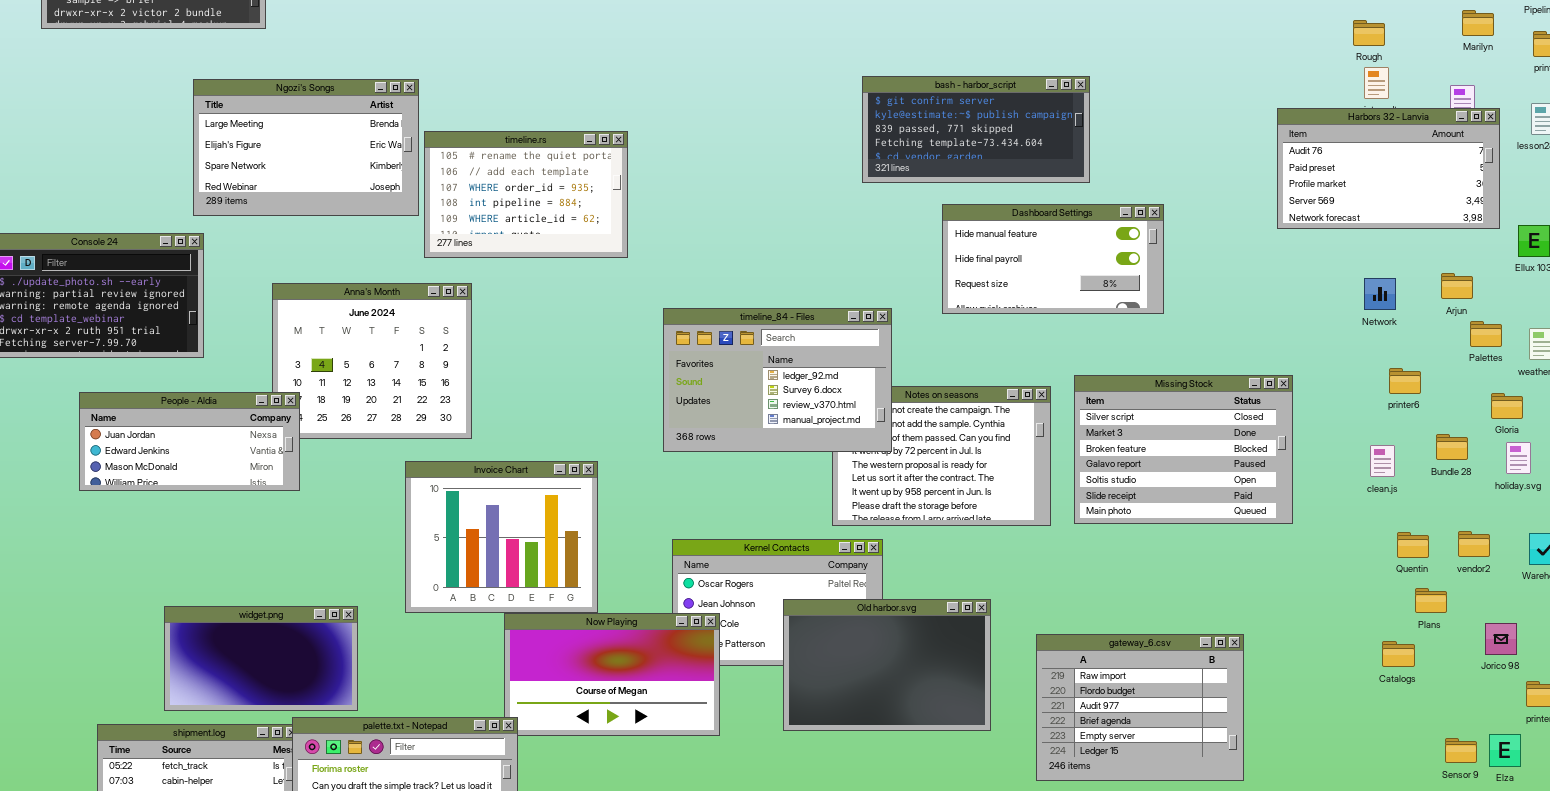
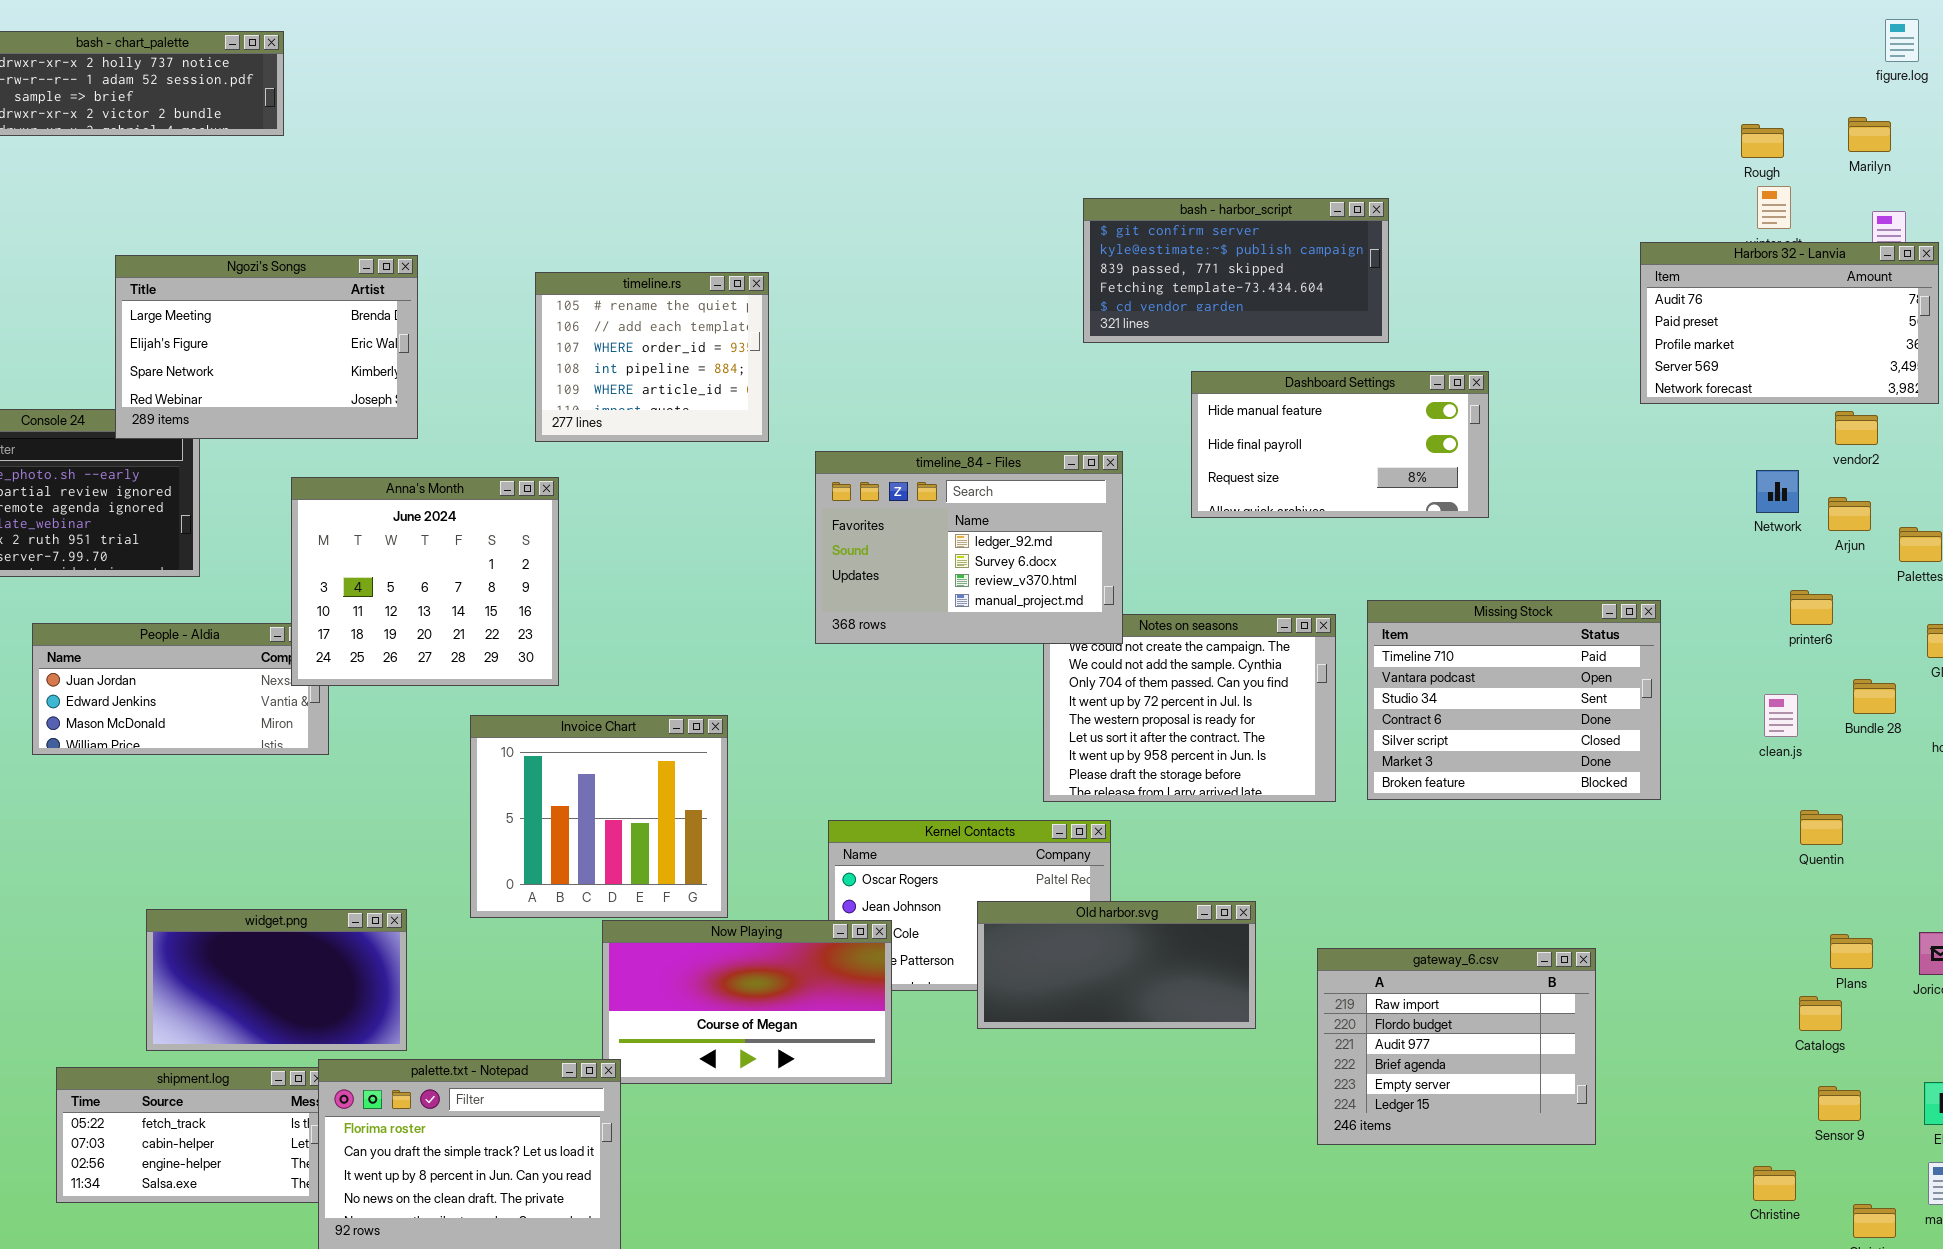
Marilyn: [1462,10,1494,36] -> [1848,117,1891,152], moved
Ngozi's Songs: [193,79,419,216] -> [115,255,418,439], moved
timeline.rs: [424,131,628,258] -> [535,272,769,442], resized
Arjun: [1441,273,1473,299] -> [1828,497,1871,531], moved
Anna's Month: [272,283,472,439] -> [291,477,559,686], raised
timeline_84 - Files: [663,308,892,452] -> [815,451,1123,644], moved
Missing Stock: [1074,375,1293,524] -> [1367,600,1661,800], scrolled up 4 rows
vendor2: [1458,531,1490,557] -> [1835,411,1878,445], moved
Plans: [1415,588,1447,613] -> [1830,934,1873,969], moved
Old harbor.svg: [783,599,991,731] -> [977,901,1256,1029], resized
Catalogs: [1382,641,1415,667] -> [1799,996,1842,1031], moved
Sensor 9: [1445,738,1477,763] -> [1818,1086,1861,1121], moved

